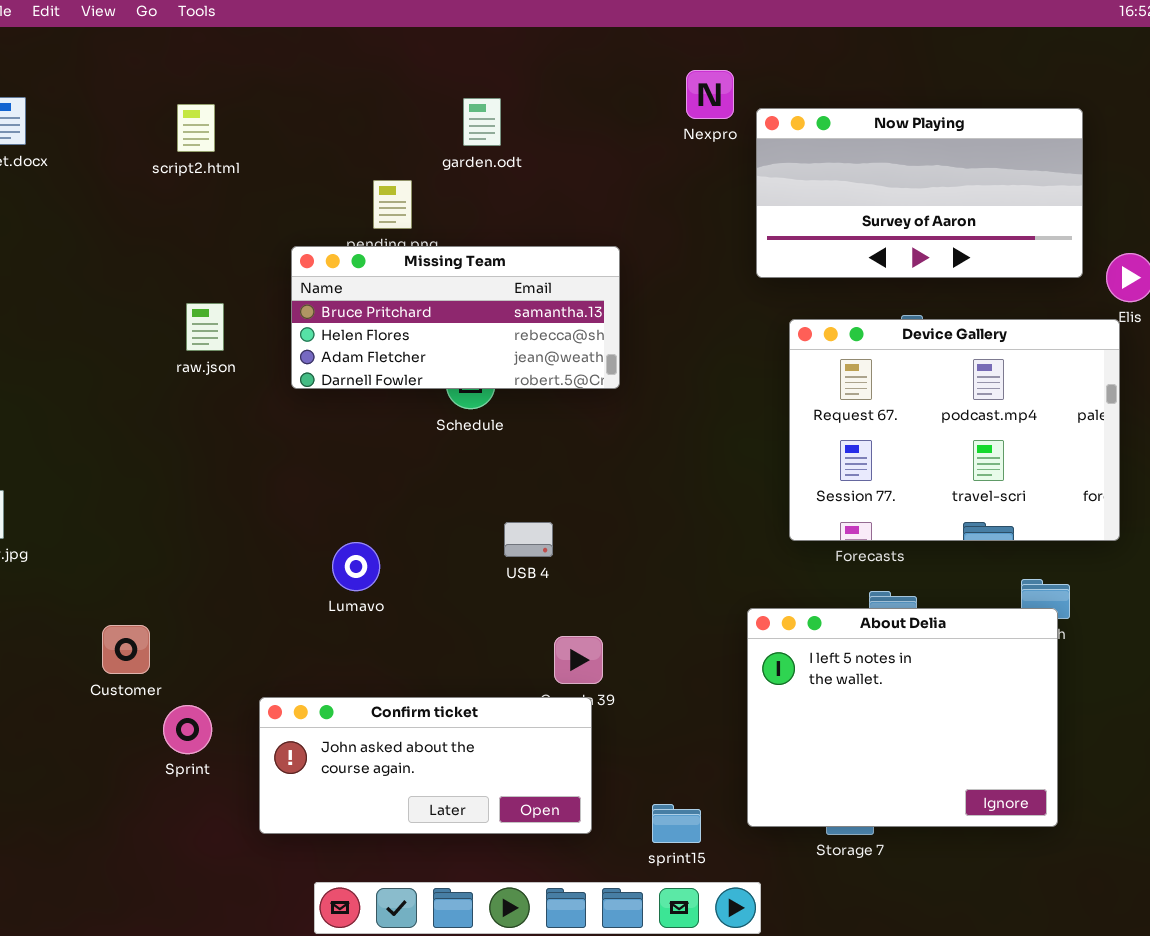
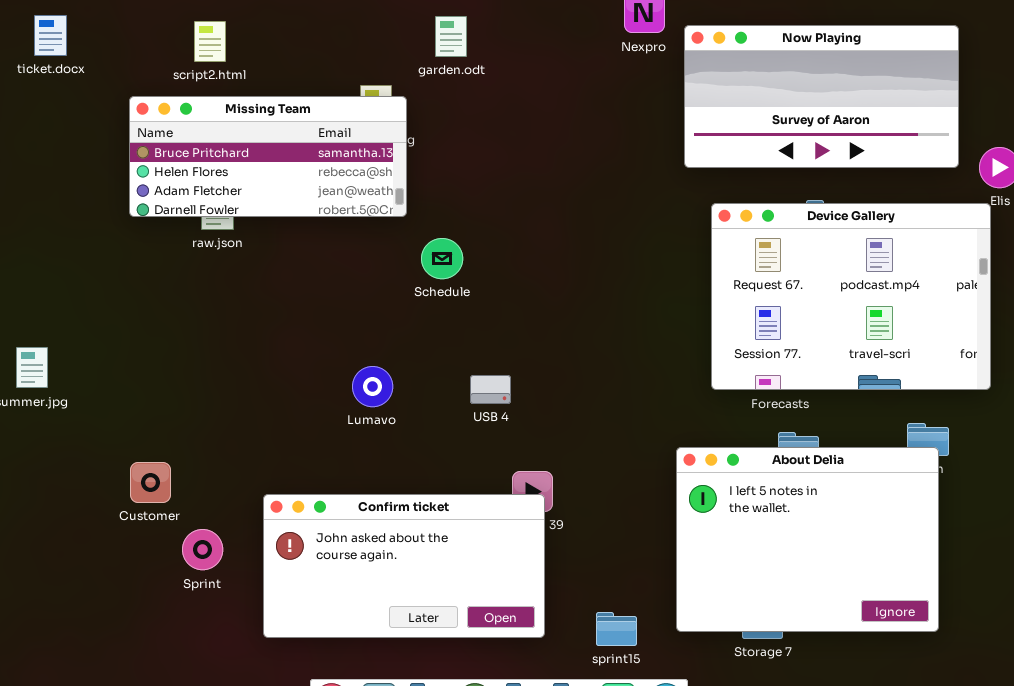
Missing Team: [291,246,620,389] -> [129,96,407,217], moved
Lumavo: [332,542,380,591] -> [352,366,393,407], moved
Confirm ticket: [259,697,592,834] -> [263,494,545,638], resized

